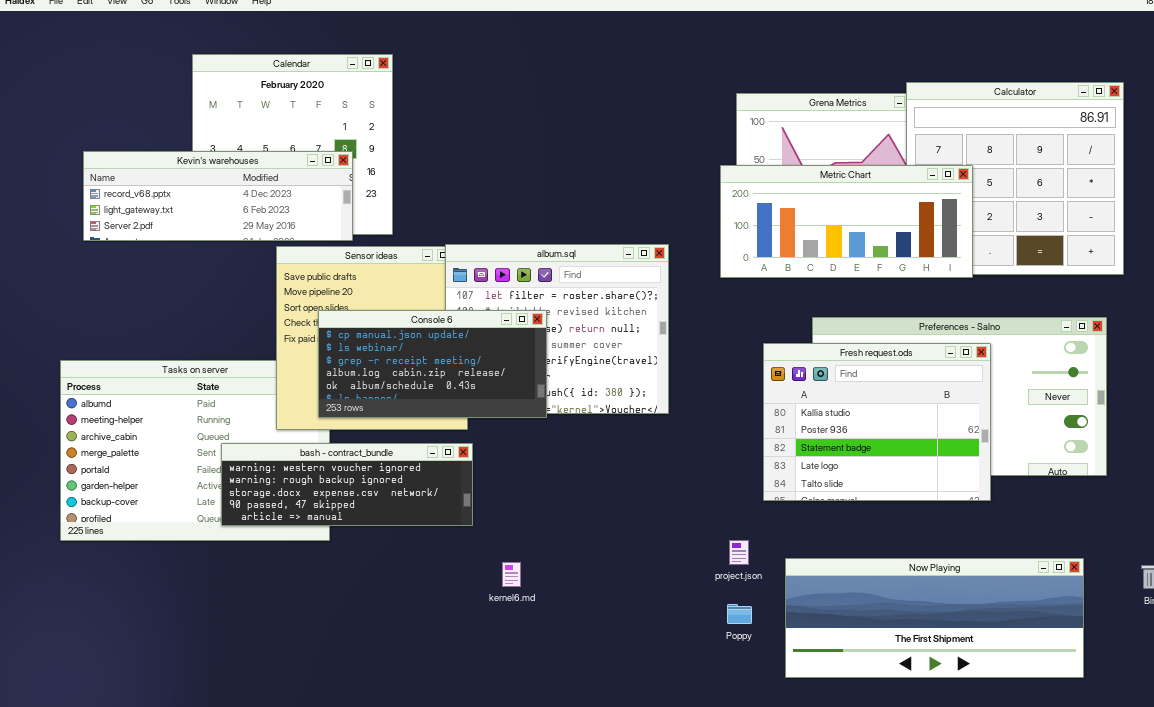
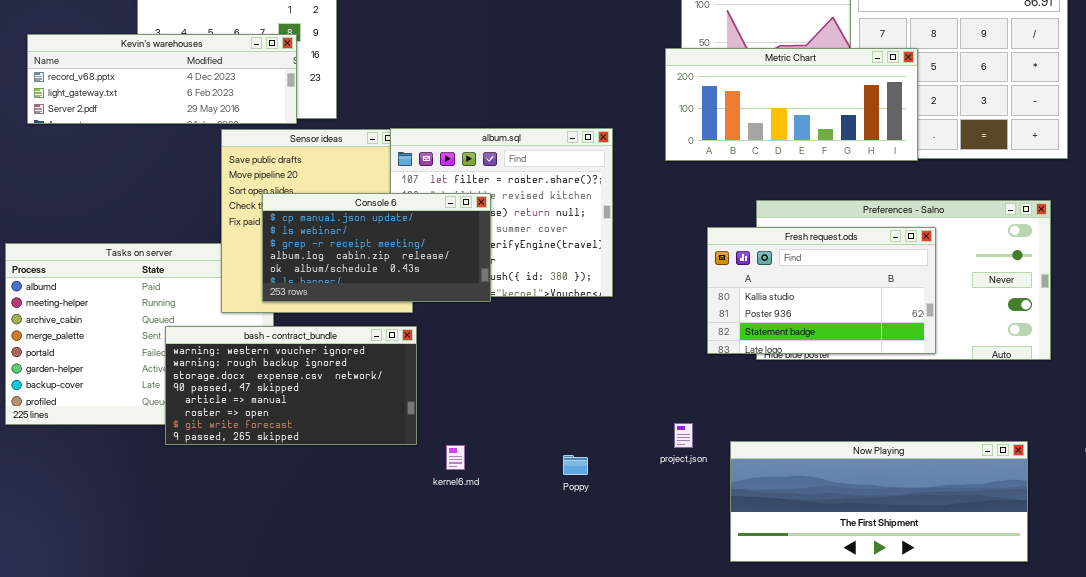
Fresh request.ods: [763,343,991,501] -> [707,227,936,354], resized
bash - contract_bundle: [221,443,473,526] -> [165,326,417,445], resized
Poppy: [727,604,752,624] -> [563,455,588,475], moved

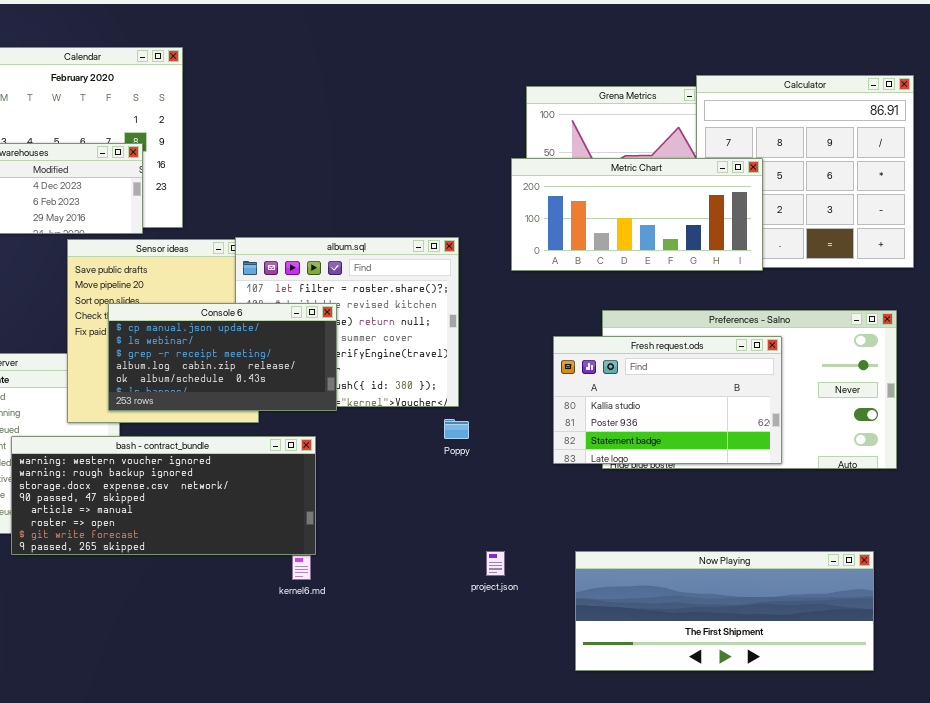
bash - contract_bundle: [165,326,417,445] -> [11,436,316,555], resized
project.json: [674,423,693,448] -> [486,551,505,576], moved
Poppy: [563,455,588,475] -> [444,419,469,439], moved

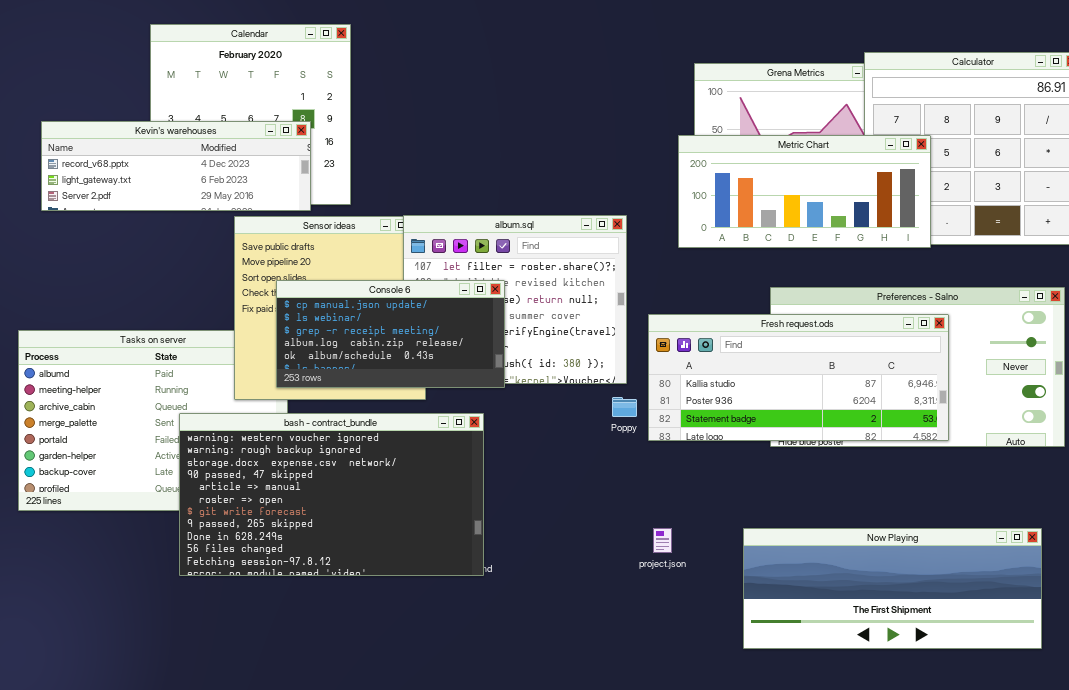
Fresh request.ods: [553,336,782,464] -> [648,314,949,441], resized
bash - contract_bundle: [11,436,316,555] -> [179,413,484,576], resized

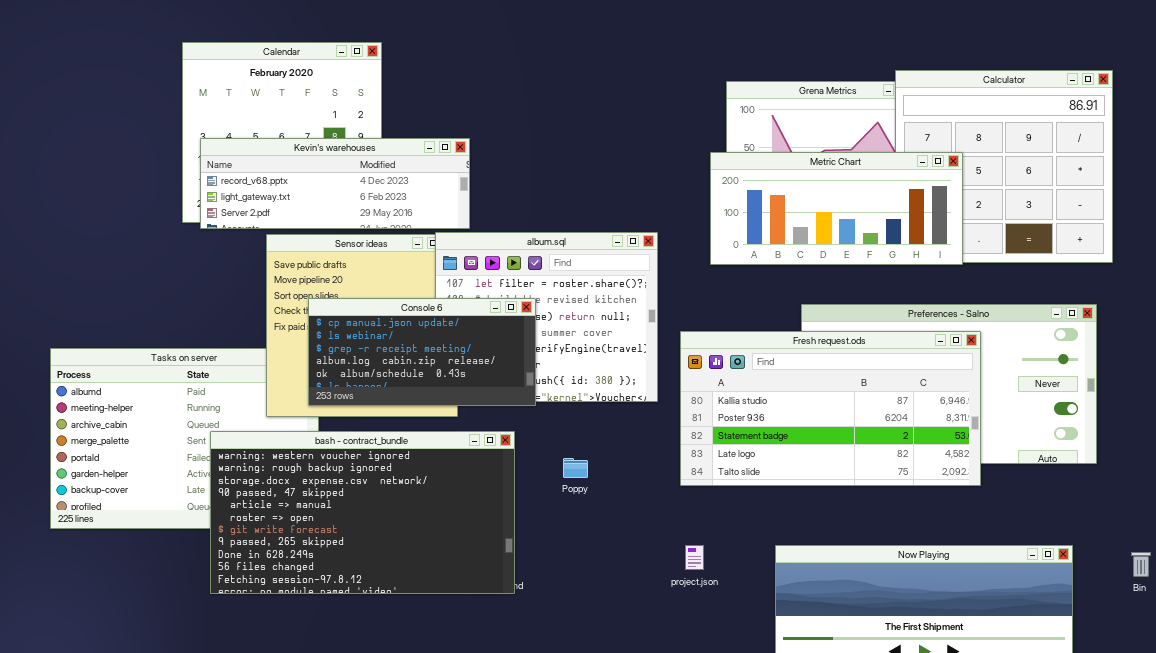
Kevin's warehouses: [41,121,311,211] -> [200,138,470,229], moved
Fresh request.ods: [648,314,949,441] -> [680,331,981,486], resized
Poppy: [612,397,637,417] -> [563,458,588,478], moved

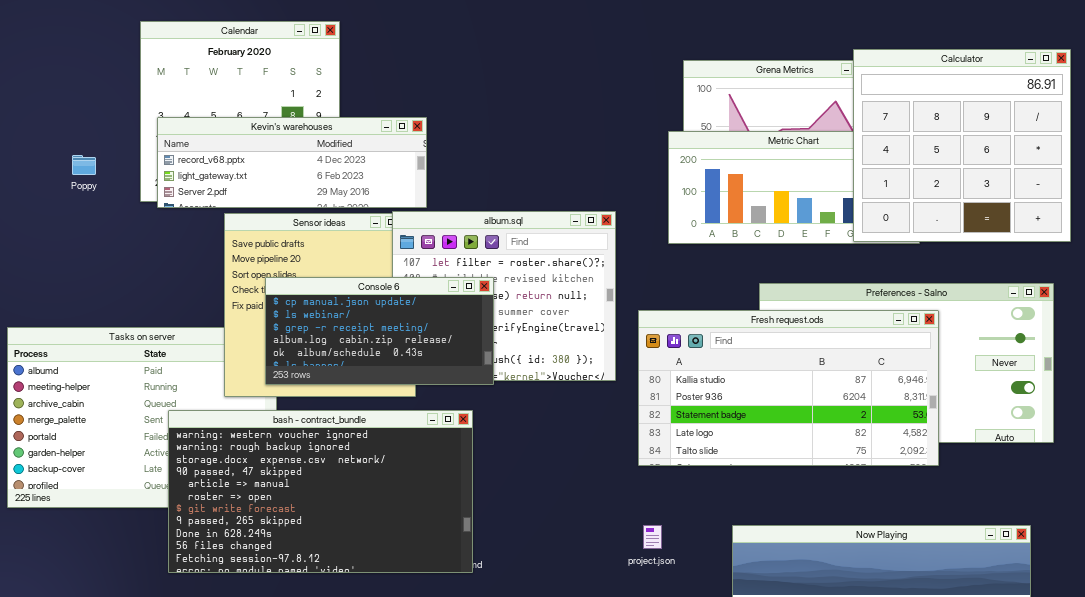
Calculator: [895,70,1113,263] -> [853,49,1071,242], raised
Poppy: [563,458,588,478] -> [72,155,96,175], moved

